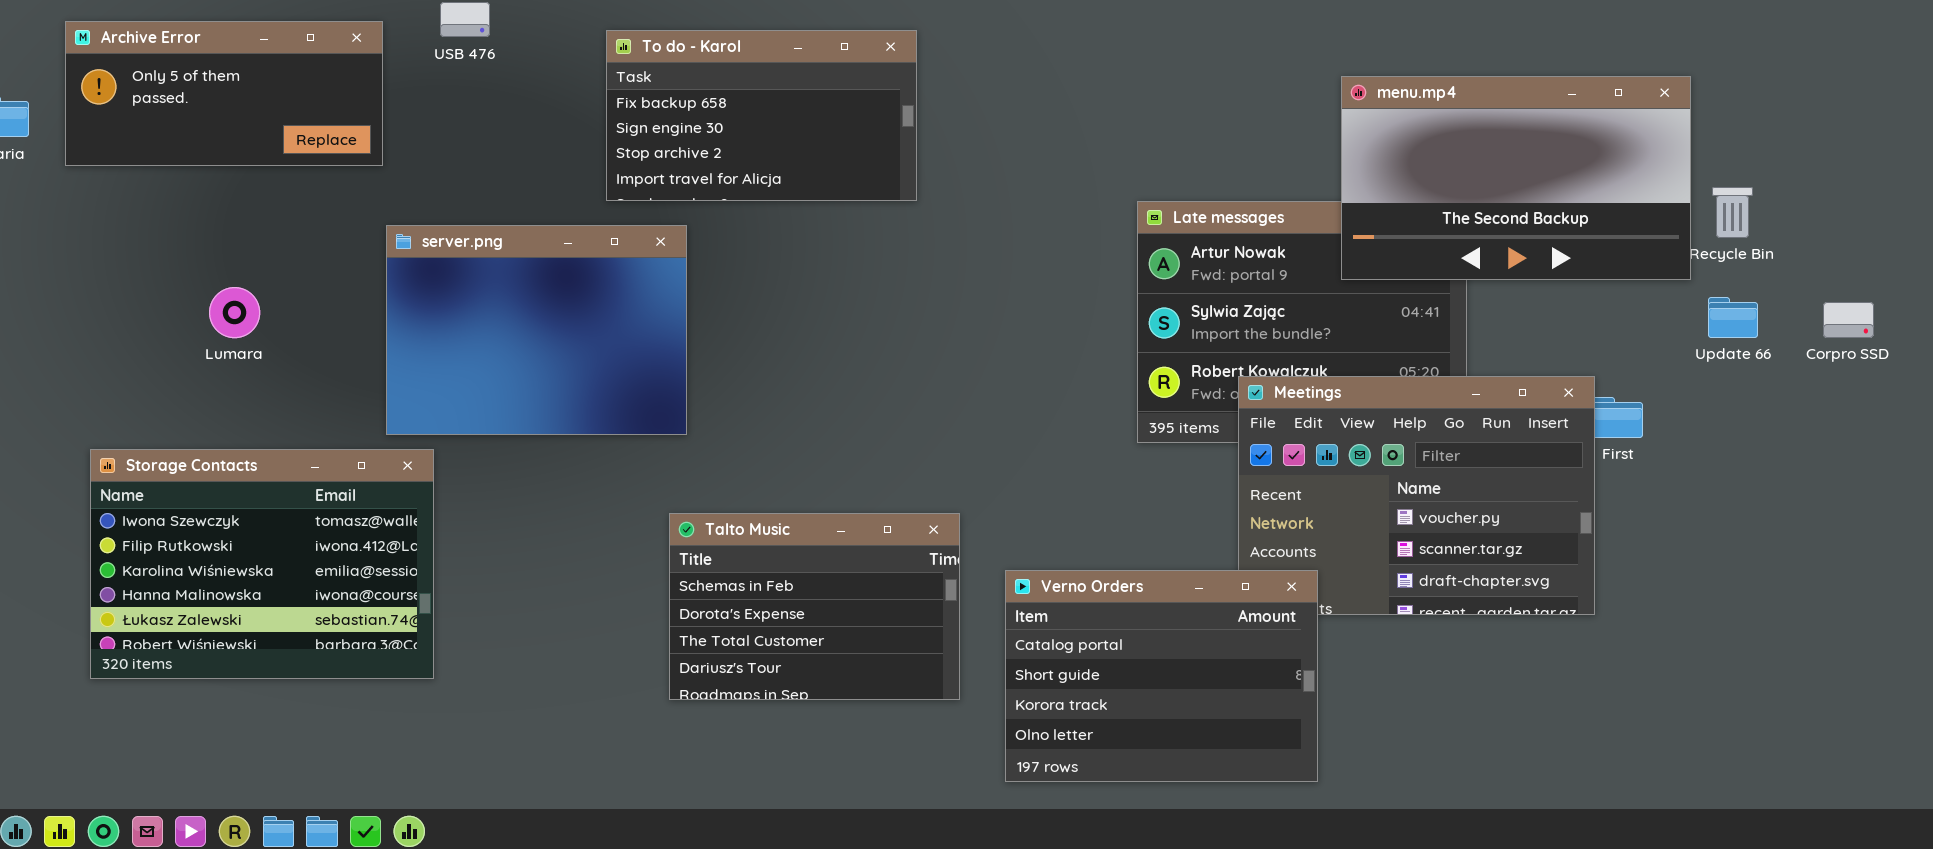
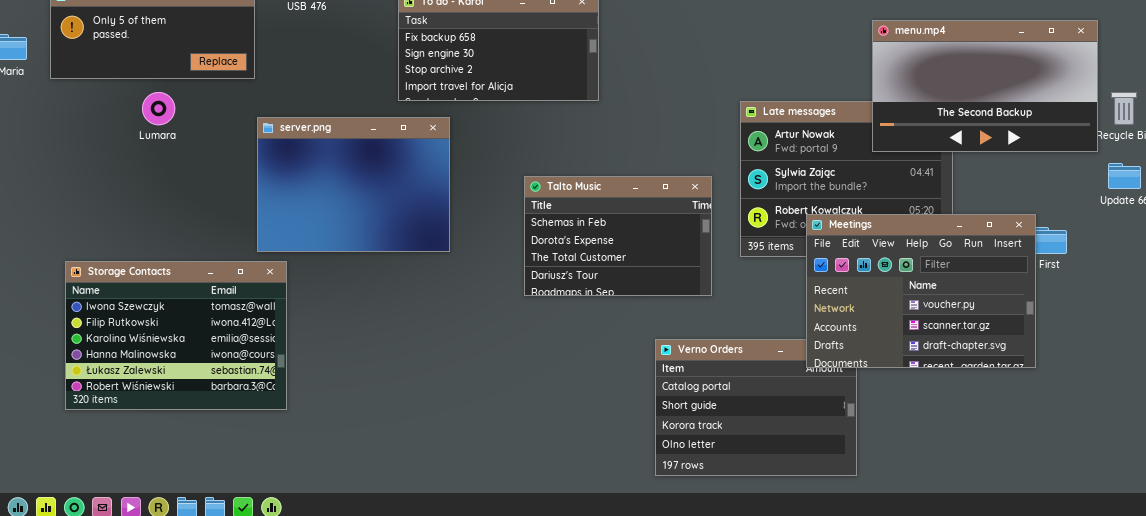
Lumara: [209,287,260,338] -> [142,92,175,125], moved
Meetings: [1238,376,1595,615] -> [806,214,1036,368], raised
Talto Music: [669,513,960,700] -> [524,176,712,296], moved

